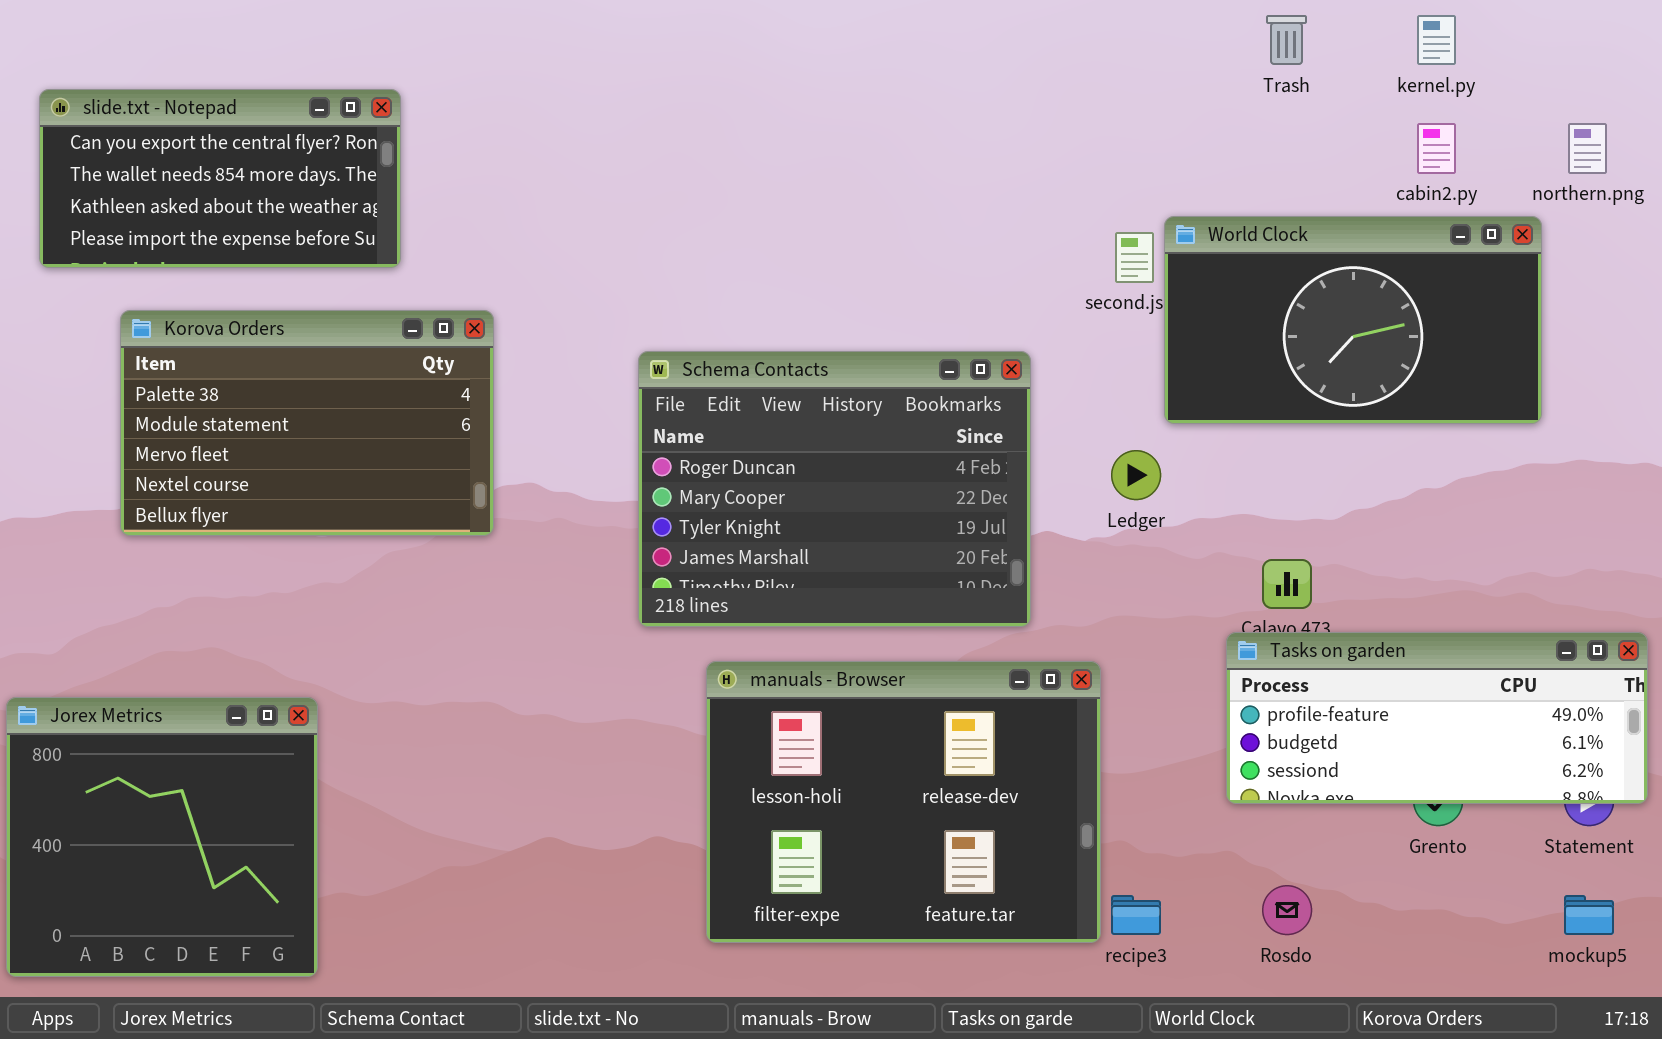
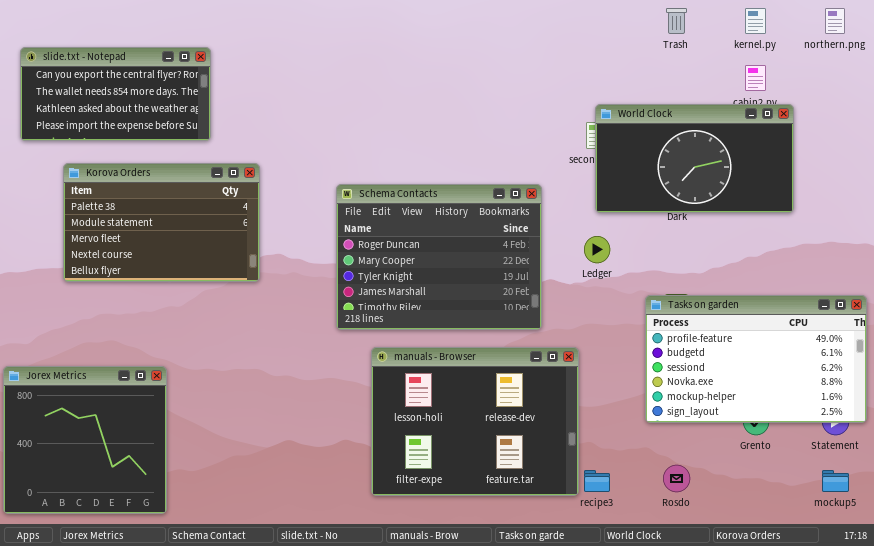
northern.png: [1568,123,1607,174] -> [825,8,845,34], moved
World Clock: [1164,216,1542,424] -> [595,104,794,213], moved
Tasks on garden: [1226,632,1648,804] -> [645,295,867,423], resized

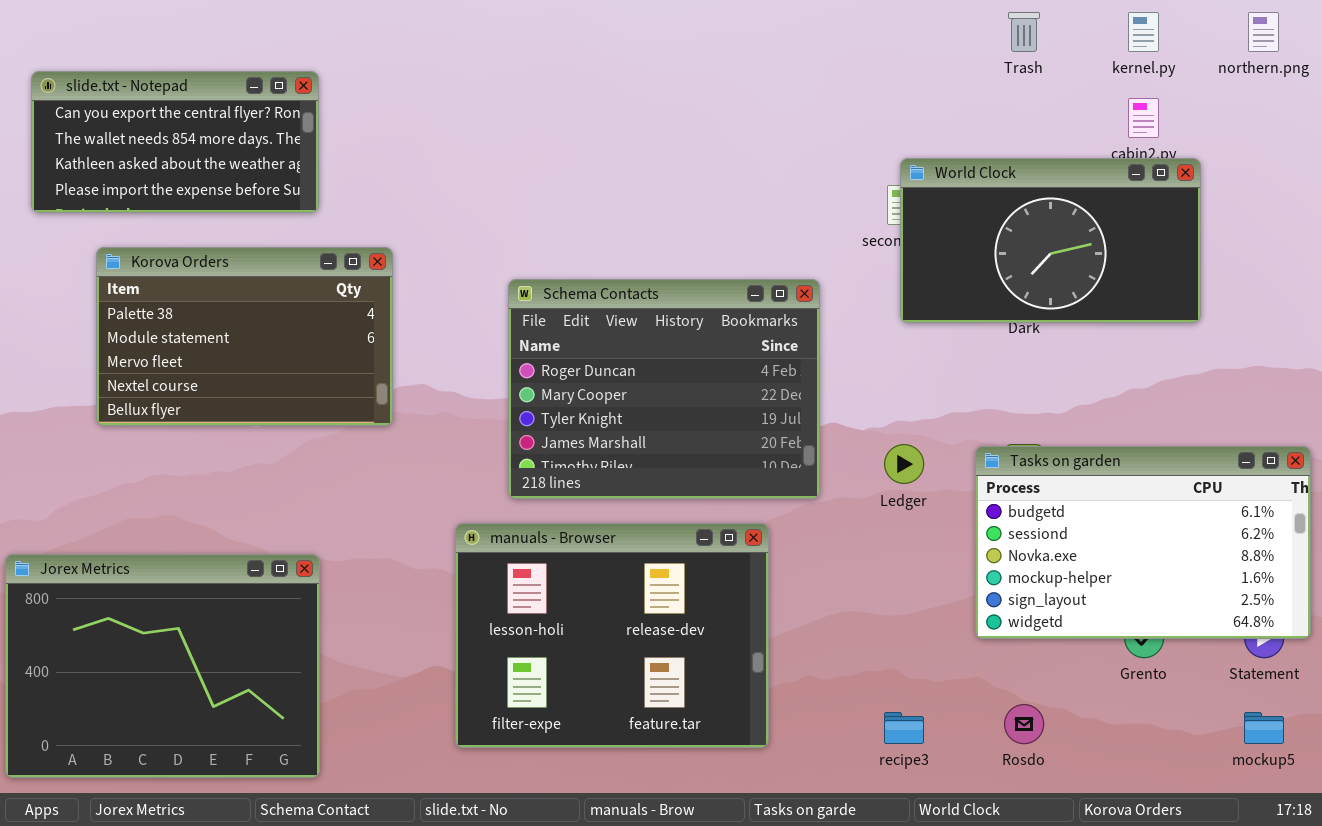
Ledger: [584,236,610,263] -> [884,444,924,484], moved
Tasks on garden: [645,295,867,423] -> [975,446,1311,639], scrolled down 1 row
manuals - Browser: [371,347,579,496] -> [455,523,769,748], moved
Jorex Metrics: [3,366,167,514] -> [5,554,320,778], resized

